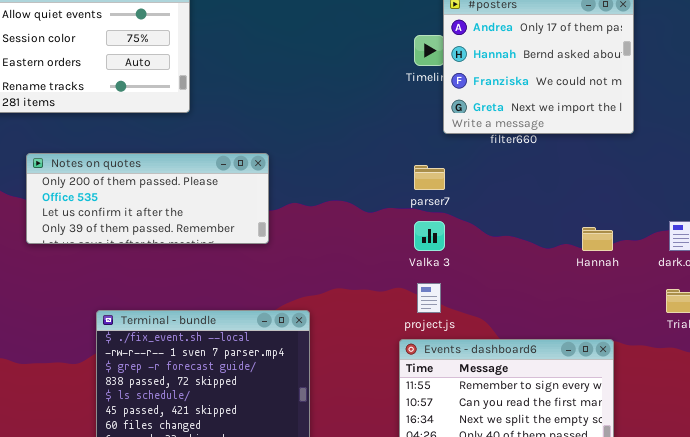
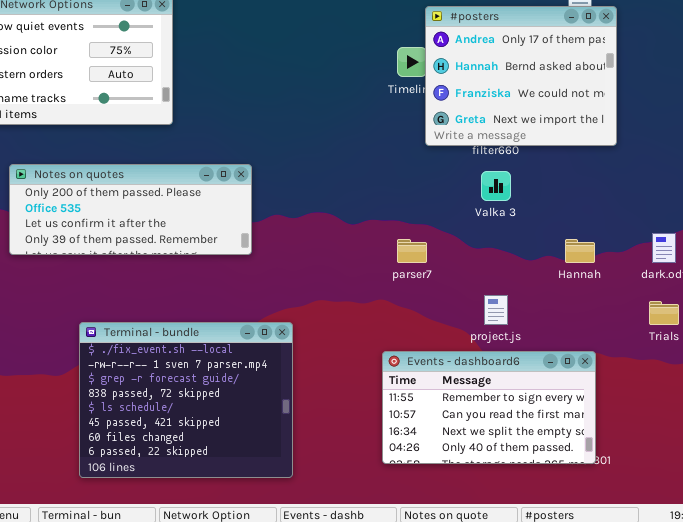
parser7: [414,165,445,190] -> [397,239,427,263], moved
Valka 3: [414,221,445,251] -> [481,171,511,201], moved
project.js: [417,283,441,313] -> [484,295,508,325], moved

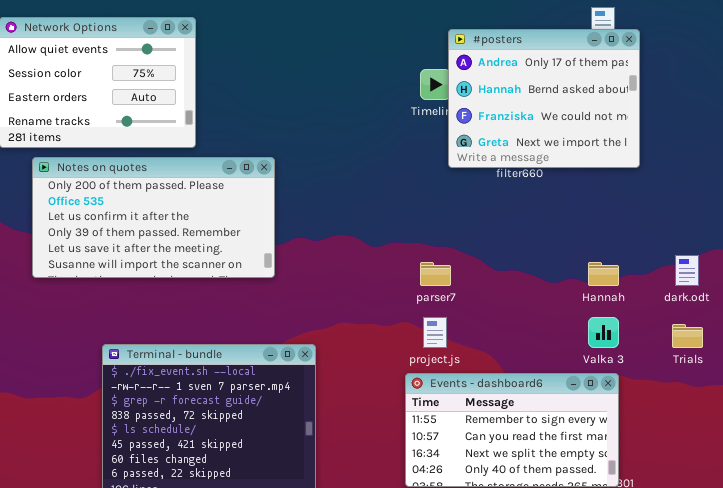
Notes on quotes: [9,164,252,255] -> [32,157,275,278], resized
Valka 3: [481,171,511,201] -> [588,317,619,348], moved
project.js: [484,295,508,325] -> [423,317,447,348], moved

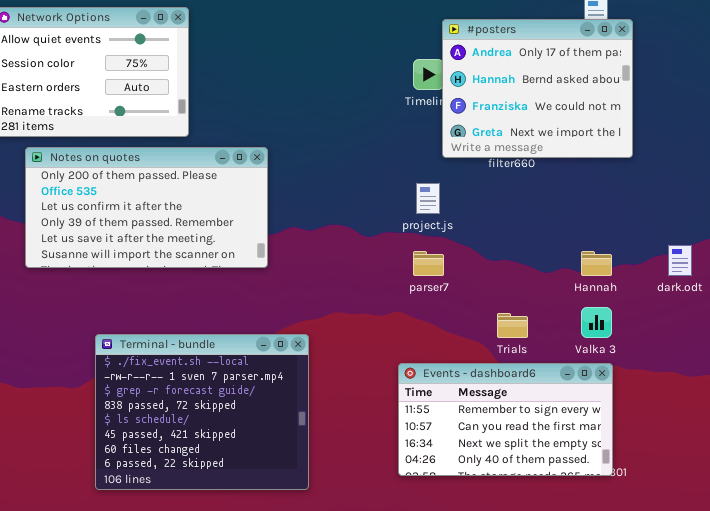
project.js: [423,317,447,348] -> [416,183,440,214], moved
Trials: [672,324,703,348] -> [497,313,528,338], moved

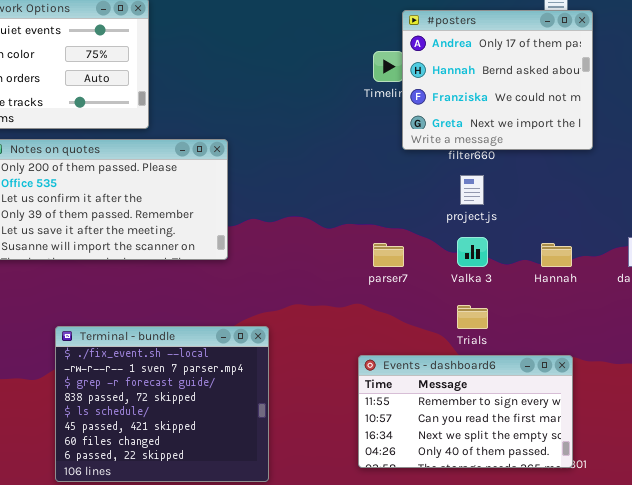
project.js: [416,183,440,214] -> [460,175,484,205], moved
Valka 3: [581,307,612,338] -> [457,237,488,267], moved

